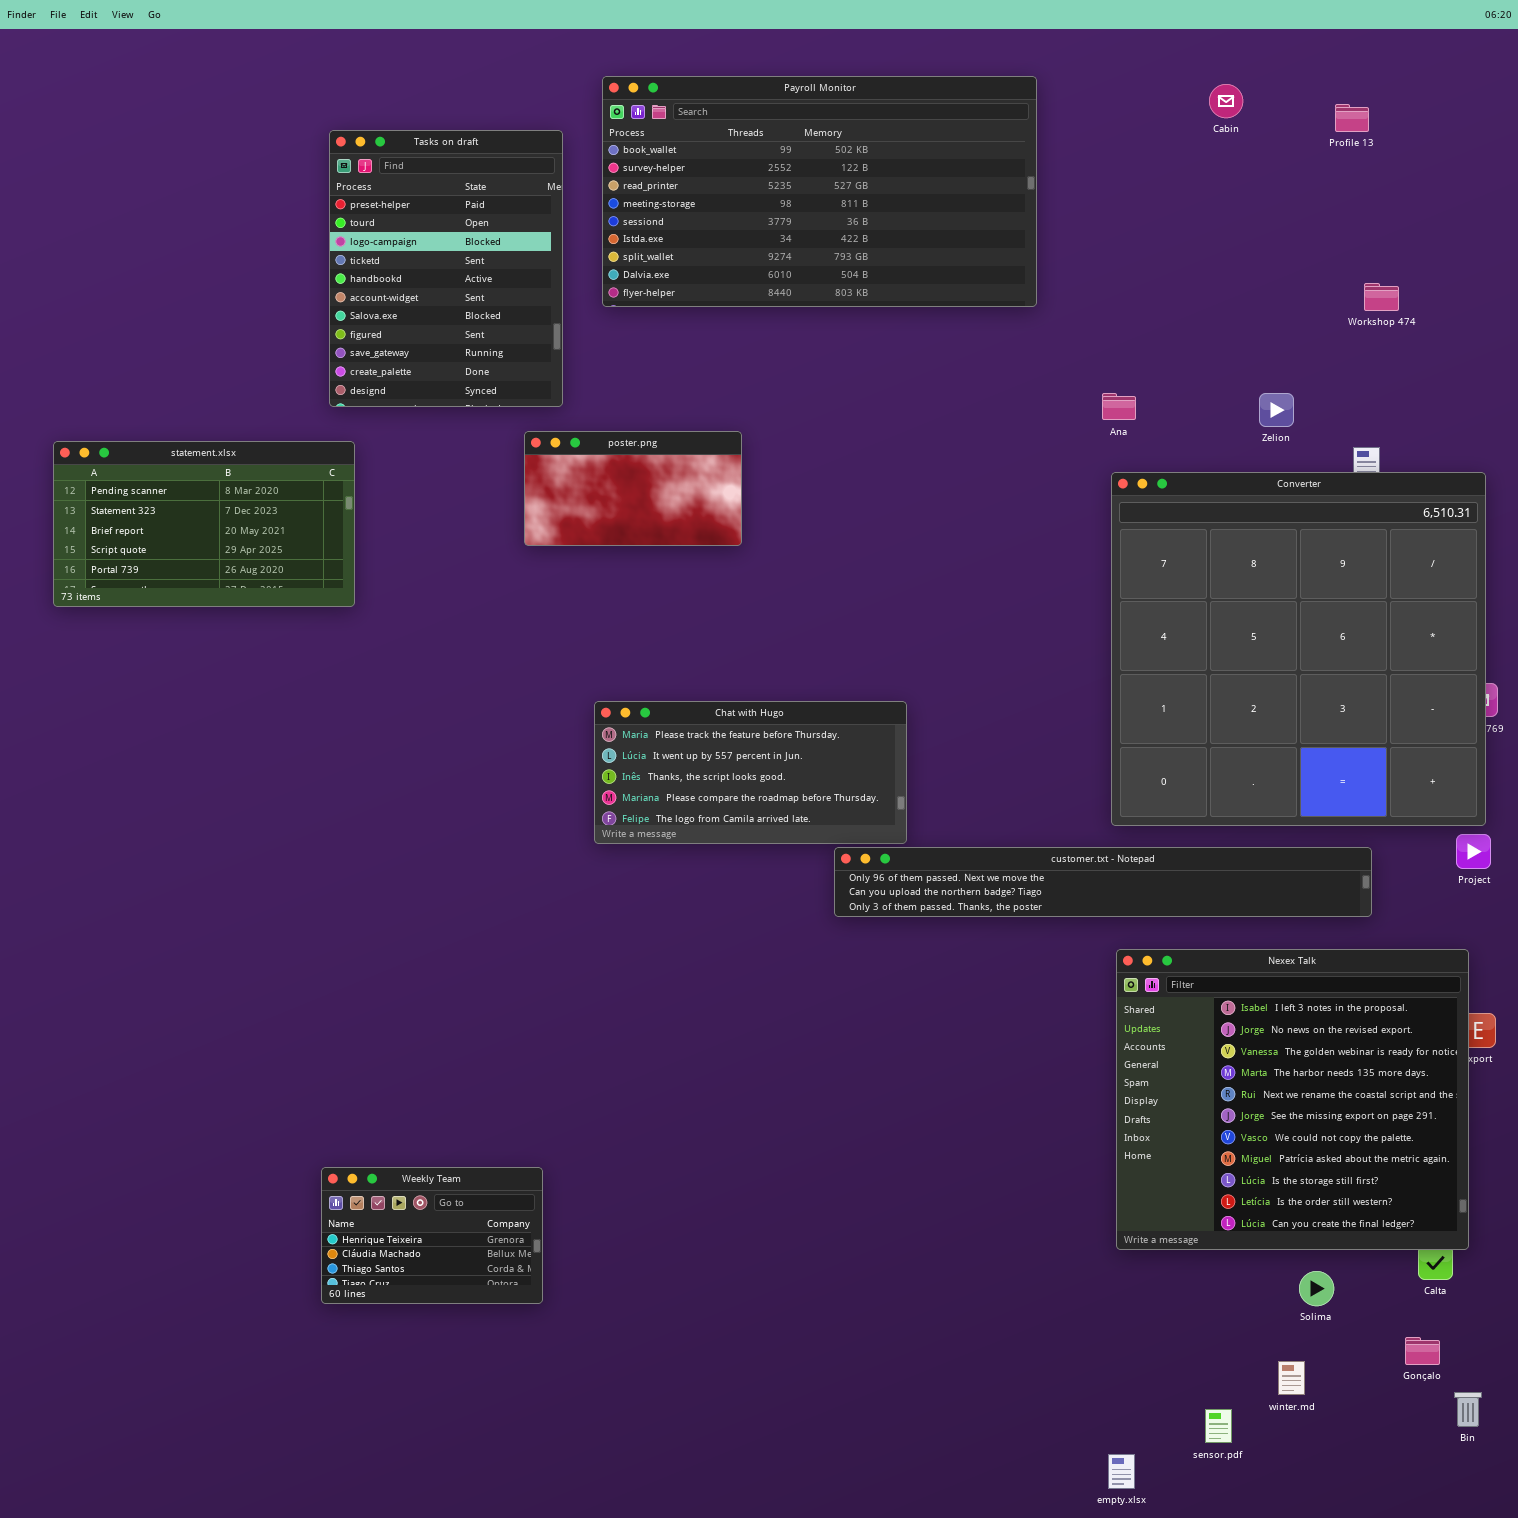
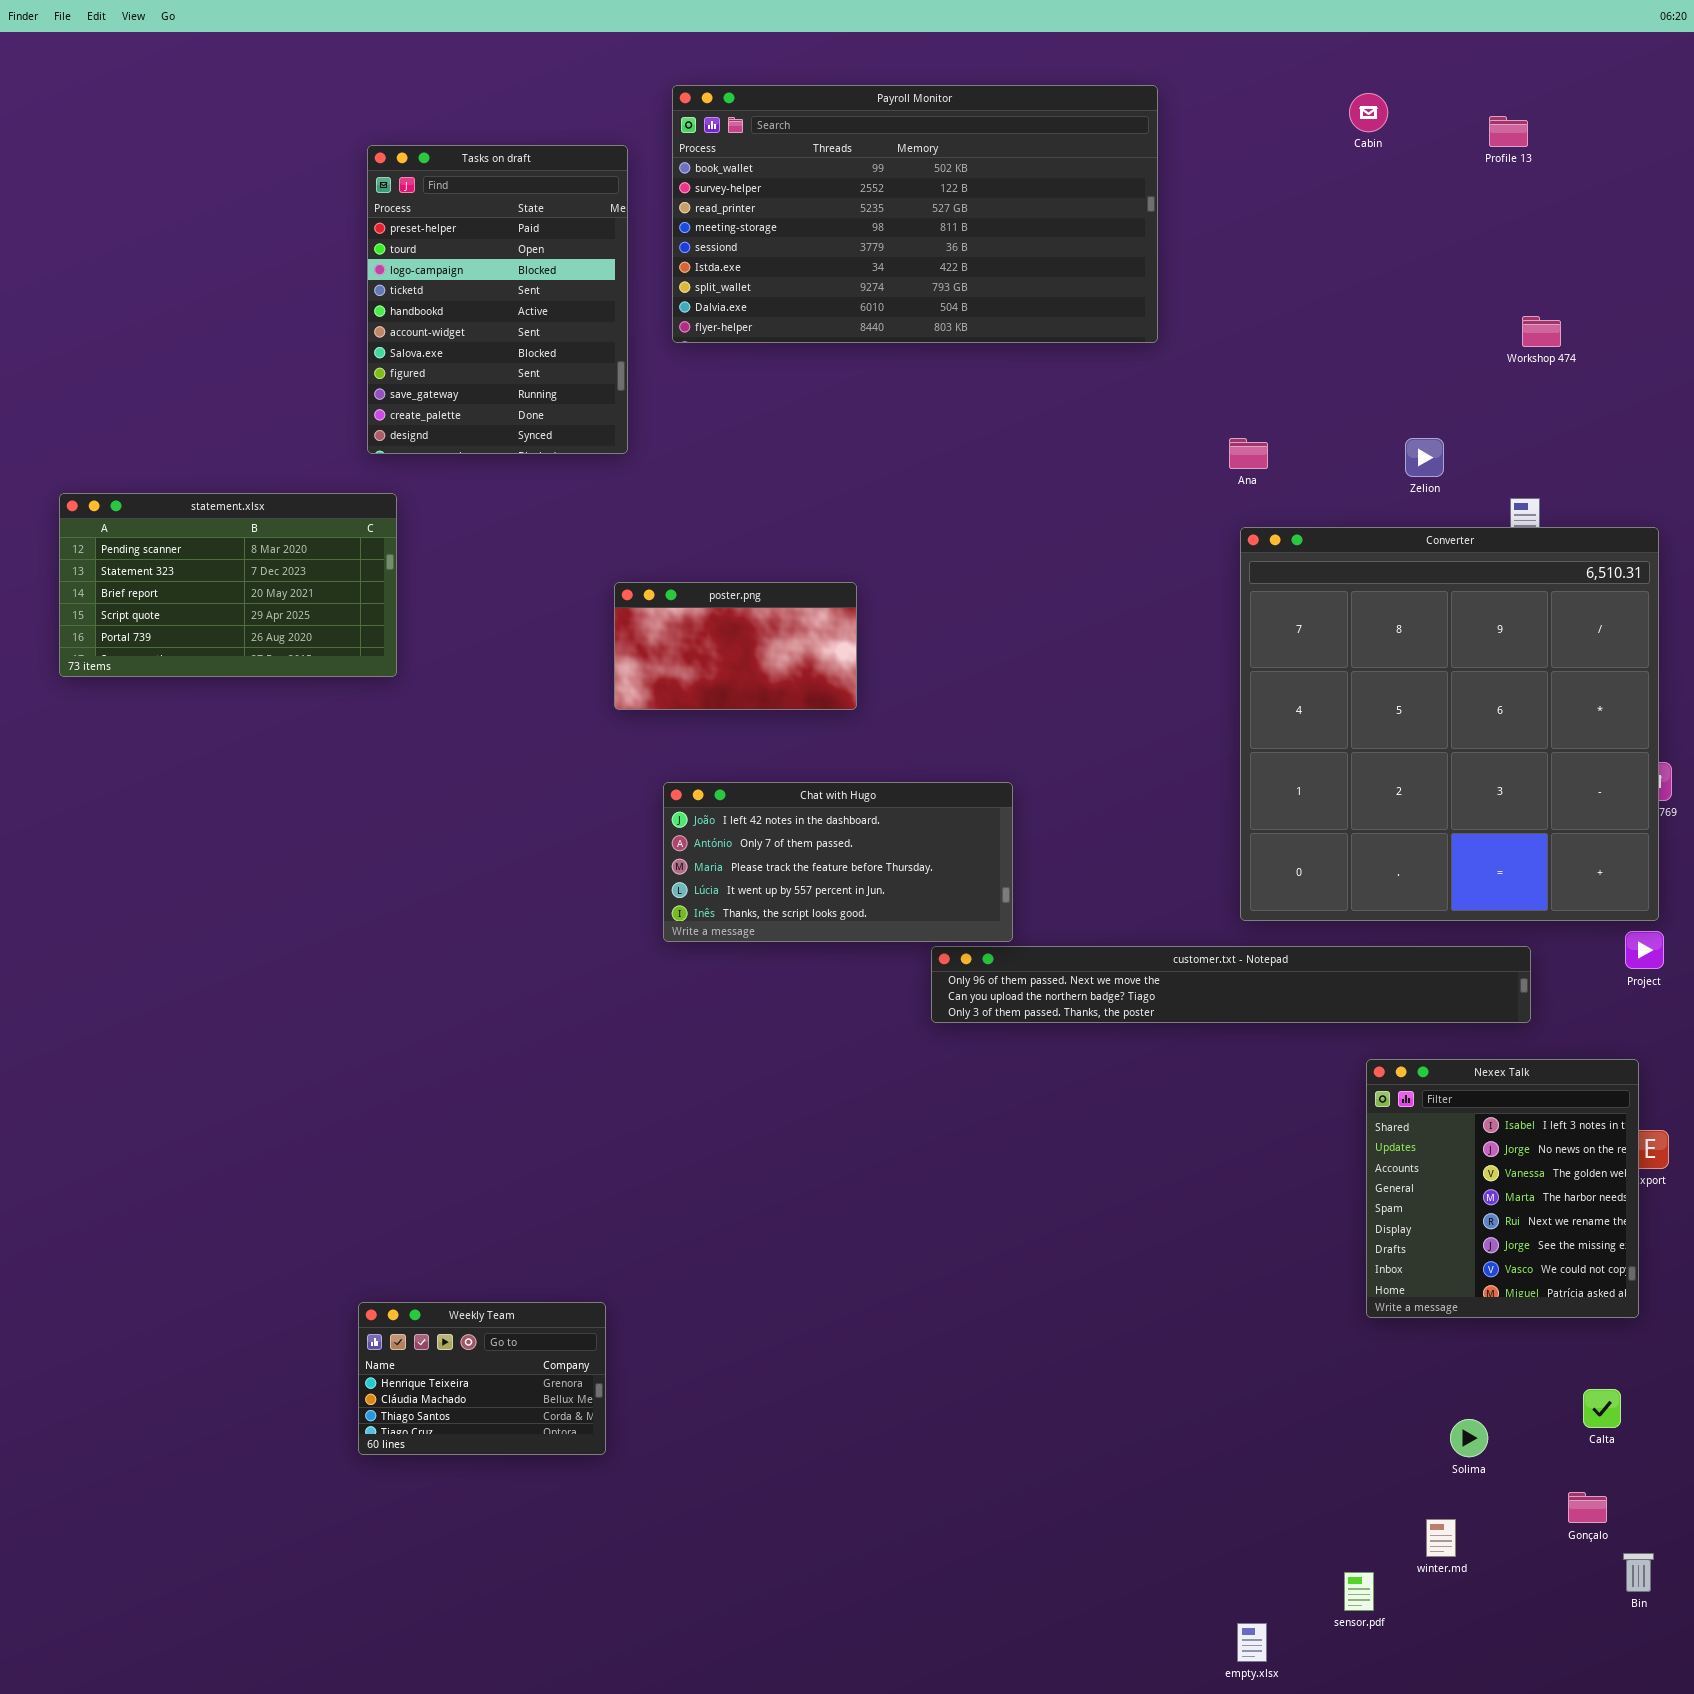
poster.png: [524,431,742,546] -> [614,582,857,710], moved
Chat with Hugo: [594,701,907,844] -> [663,782,1013,942], scrolled up 2 rows
Nexex Talk: [1116,949,1469,1250] -> [1366,1059,1639,1318], resized

